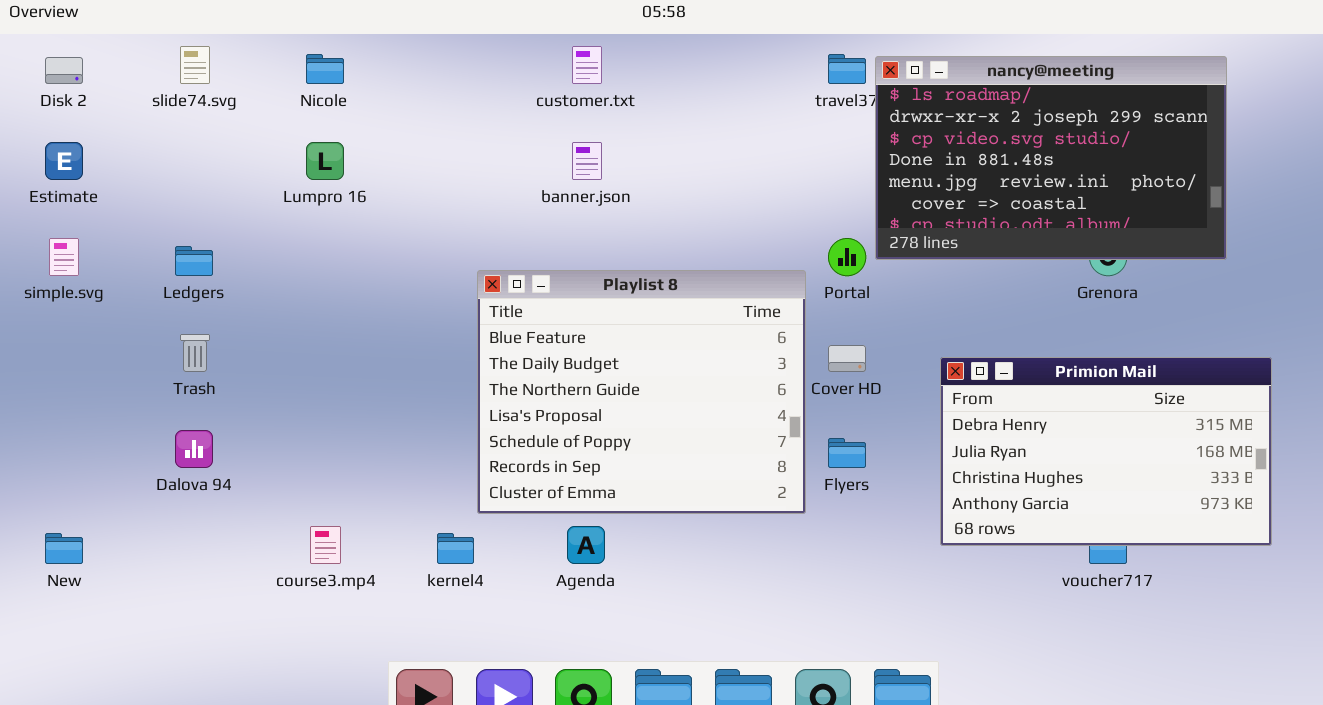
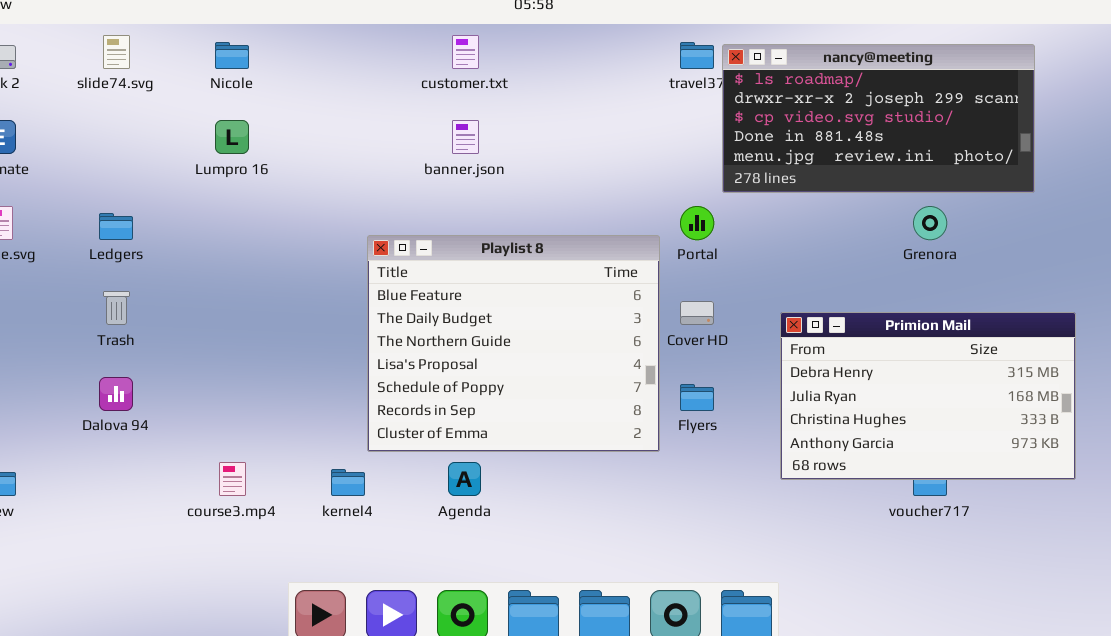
nancy@meeting: [875,56,1227,260] -> [722,44,1035,193], resized

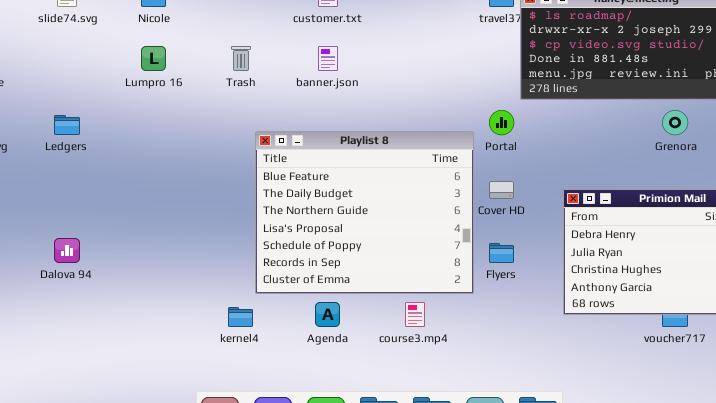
Trash: [103,291,130,325] -> [231,46,251,71], moved
course3.mp4: [219,462,246,496] -> [405,302,425,327], moved

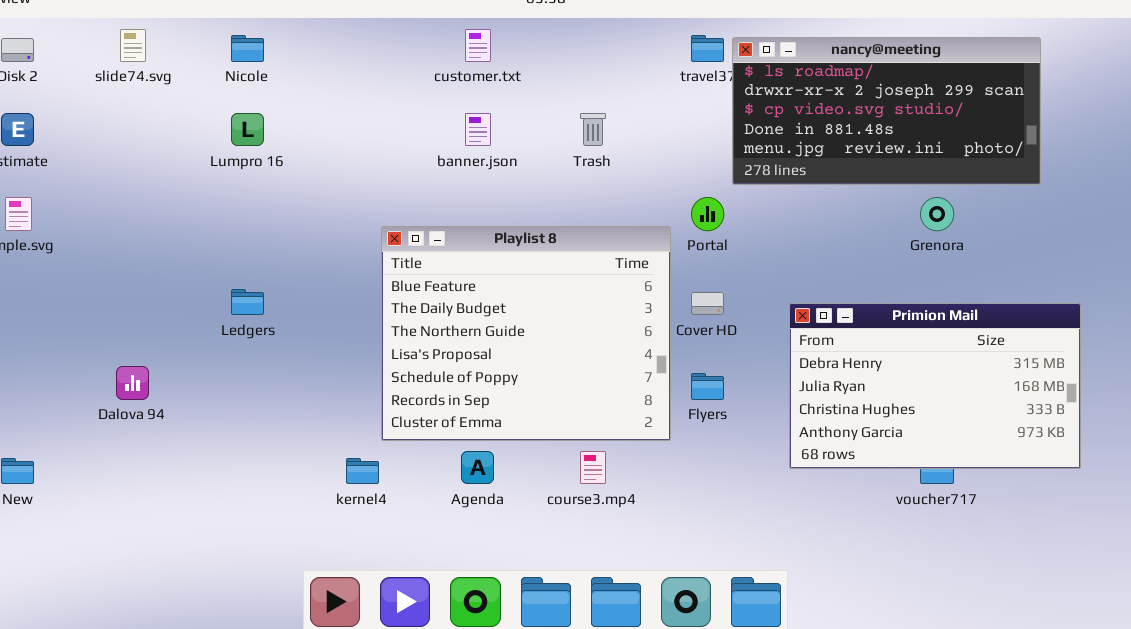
Trash: [231,46,251,71] -> [580,113,606,146], moved
Ledgers: [54,115,80,135] -> [231,289,264,315], moved

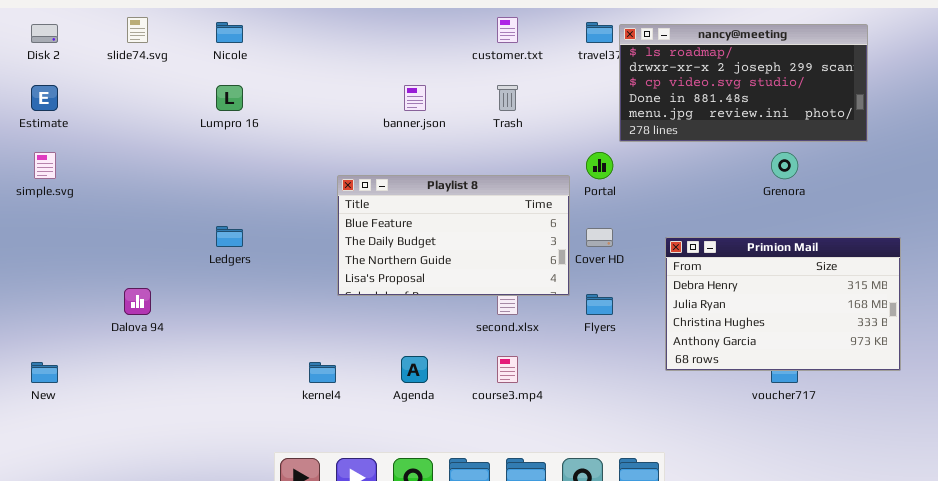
customer.txt: [465,29,491,62] -> [497,17,518,43], moved
Playlist 8: [381,226,671,441] -> [337,175,570,296], resized

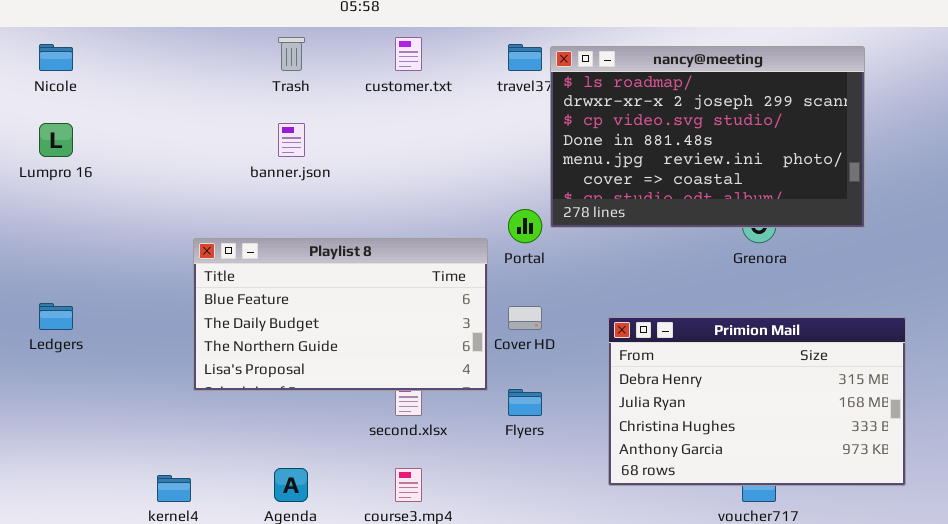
nancy@meeting: [619,24,868,142] -> [550,46,865,228], resized
Trash: [497,85,518,111] -> [278,37,305,71], moved

